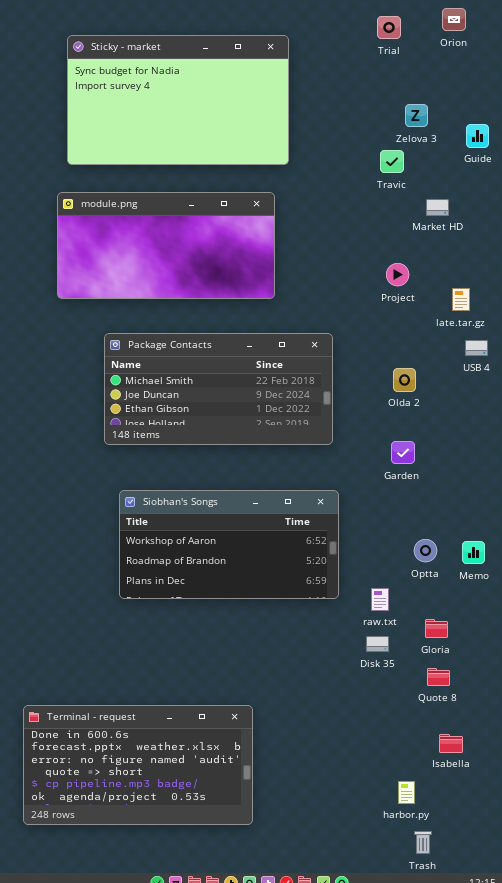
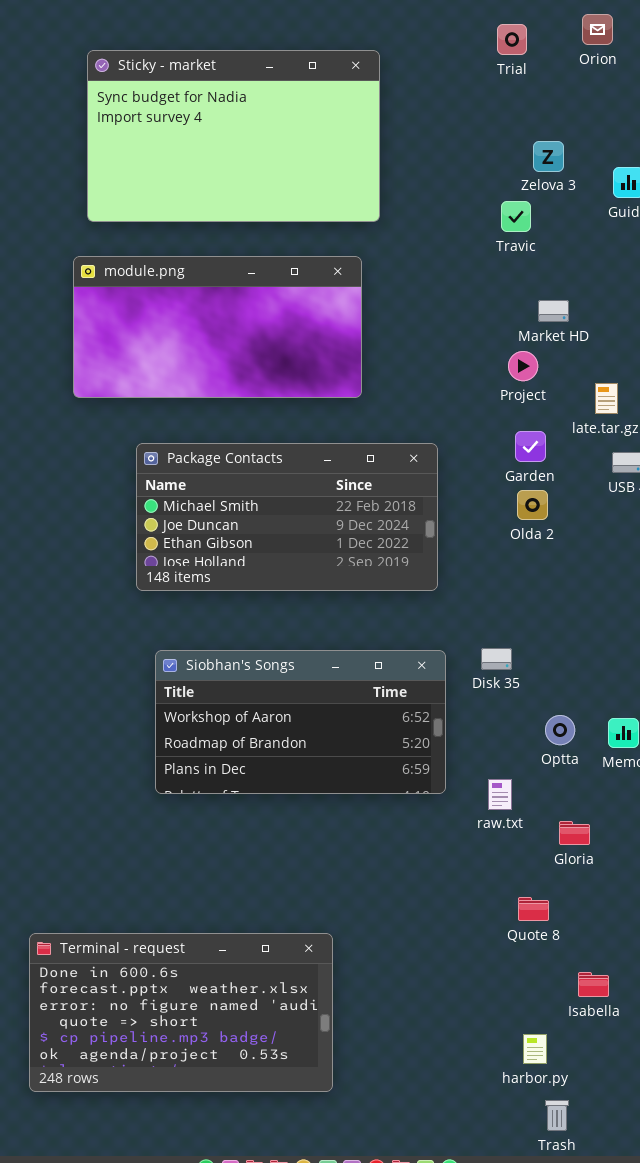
Market HD: [426,199,449,216] -> [538,300,569,322], moved
Garden: [391,441,415,464] -> [515,431,546,462], moved
Disk 35: [366,636,389,652] -> [481,648,512,670], moved
Quote 8: [427,668,450,686] -> [518,897,549,921], moved

